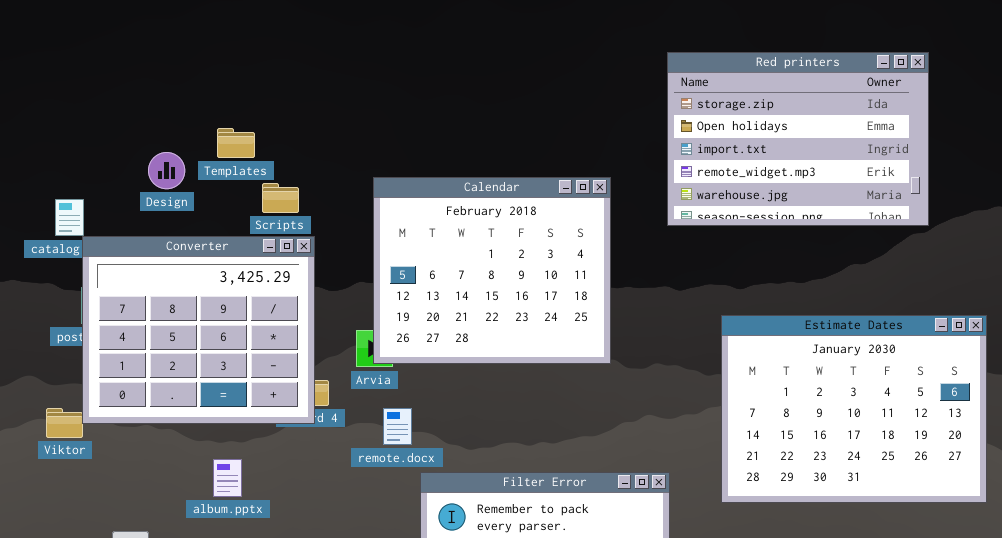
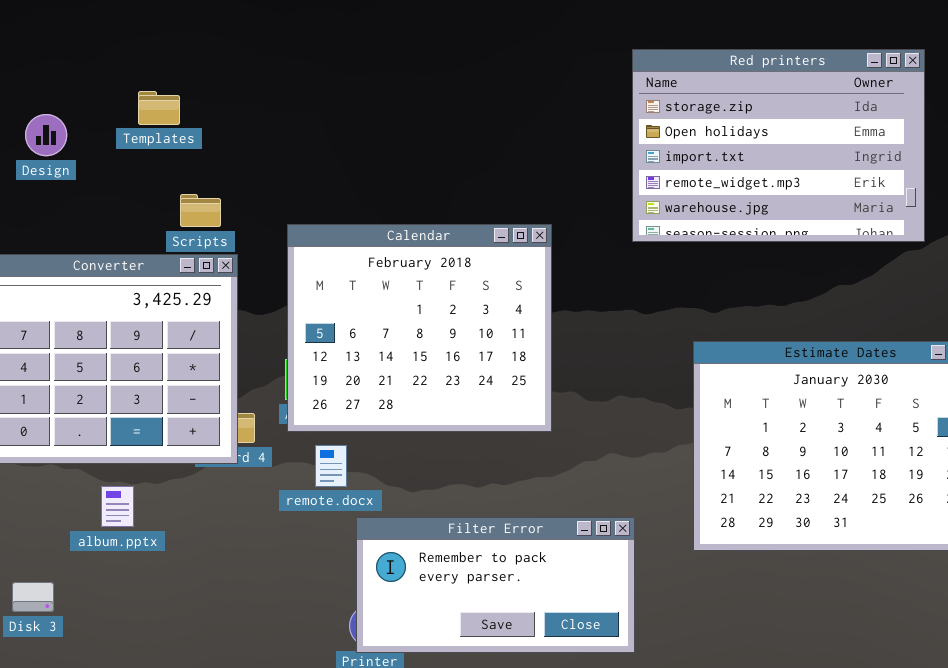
Templates: [217,128,255,158] -> [138,91,180,125], moved
Design: [148,152,185,189] -> [25,114,67,156], moved
Calendar: [373,177,611,364] -> [287,224,552,432], moved
album.pptx: [213,459,242,497] -> [101,486,134,527], moved

